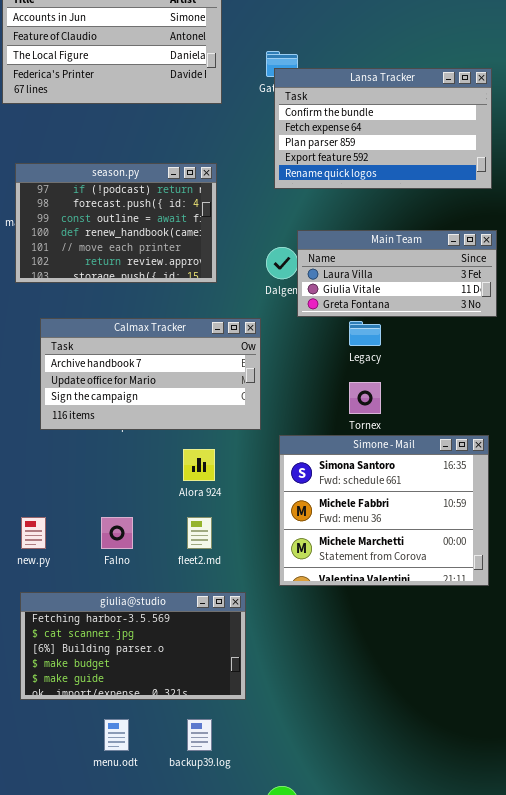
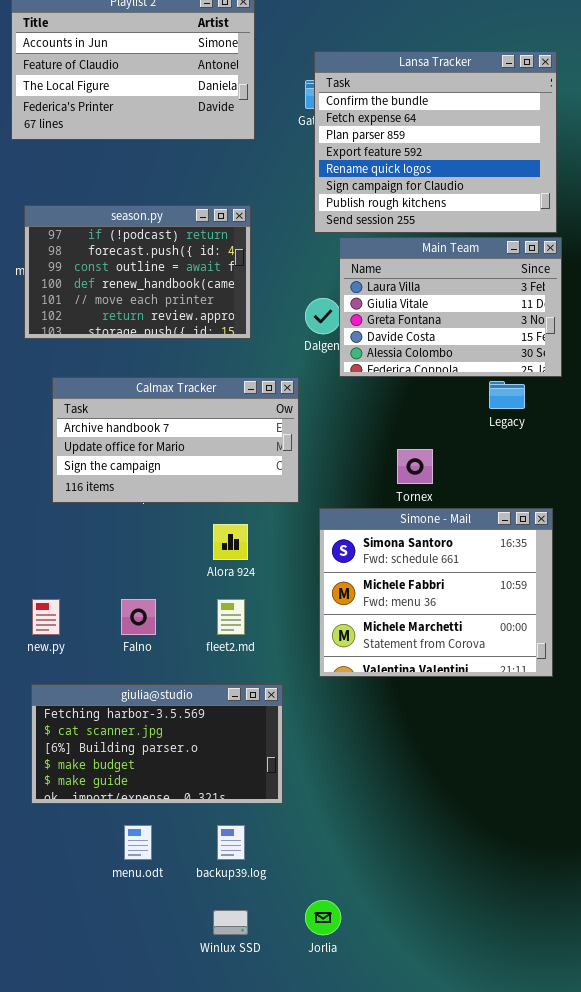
Lansa Tracker: [274,68,492,189] -> [314,51,557,233], resized
Main Team: [297,230,497,317] -> [339,237,562,377], resized
Legacy: [349,321,381,346] -> [489,381,525,409], moved

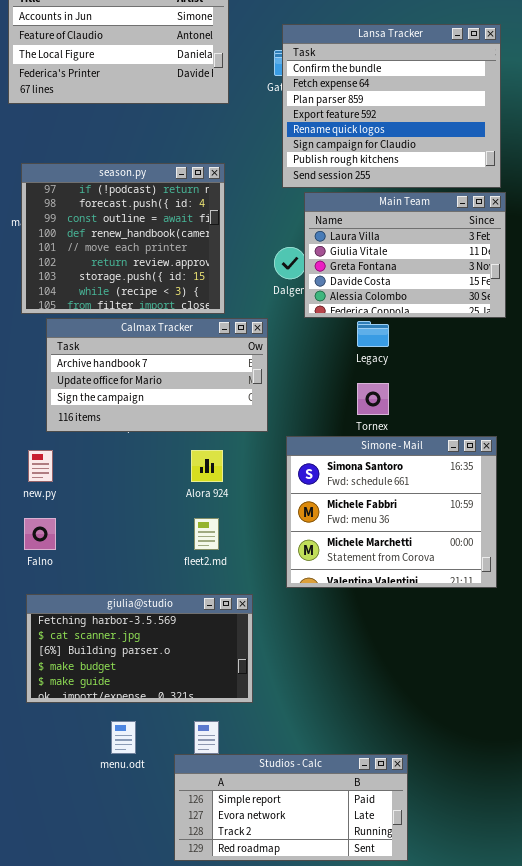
season.py: [24,205,251,339] -> [21,163,225,314], resized
Legacy: [489,381,525,409] -> [357,321,389,347], moved
new.py: [32,599,60,635] -> [28,450,53,482], moved
Falno: [121,599,156,635] -> [24,518,56,550], moved
Studios - Calc: none -> [174,754,408,861], opened

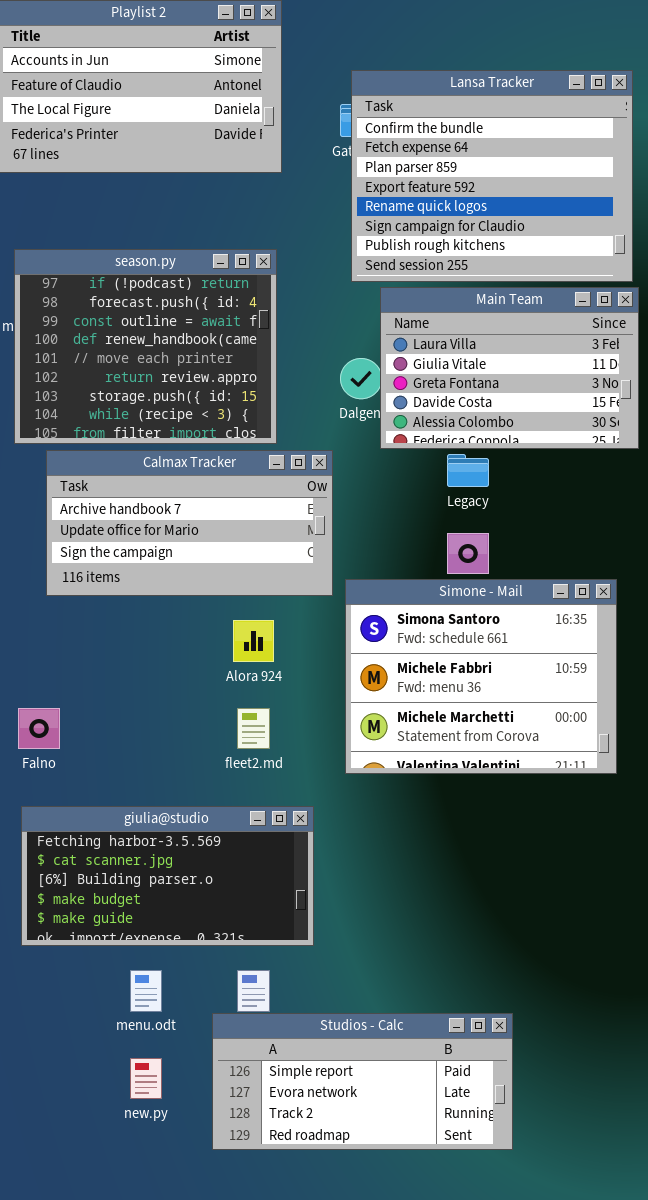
Simone - Mail: [286,436,497,588] -> [345,579,617,774], moved
new.py: [28,450,53,482] -> [130,1058,162,1099], moved

